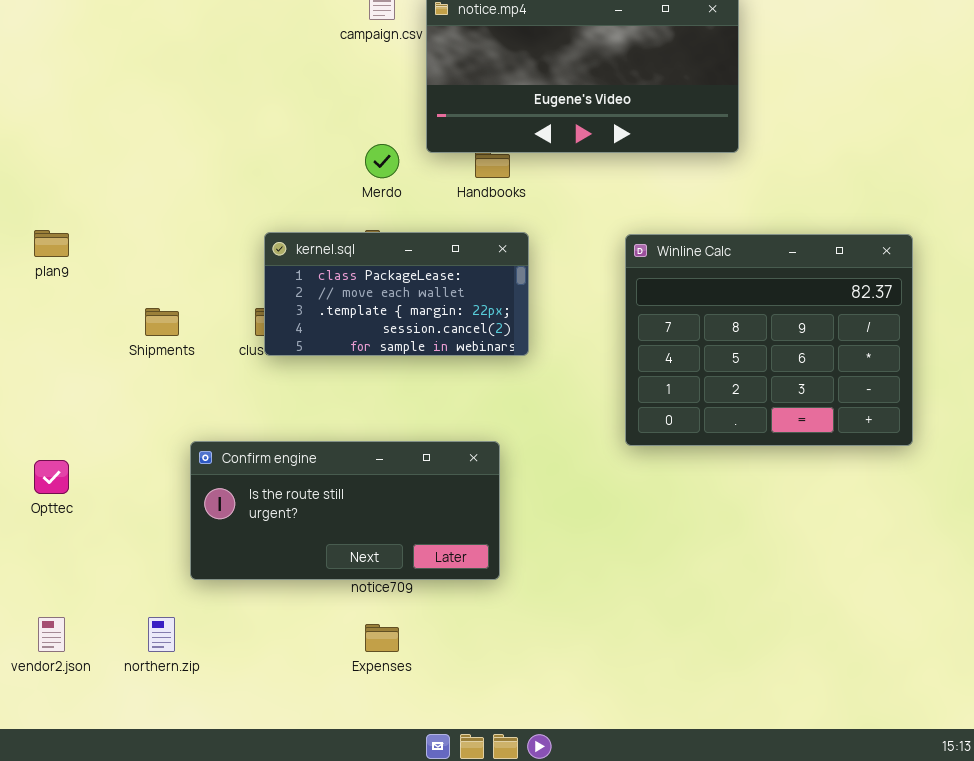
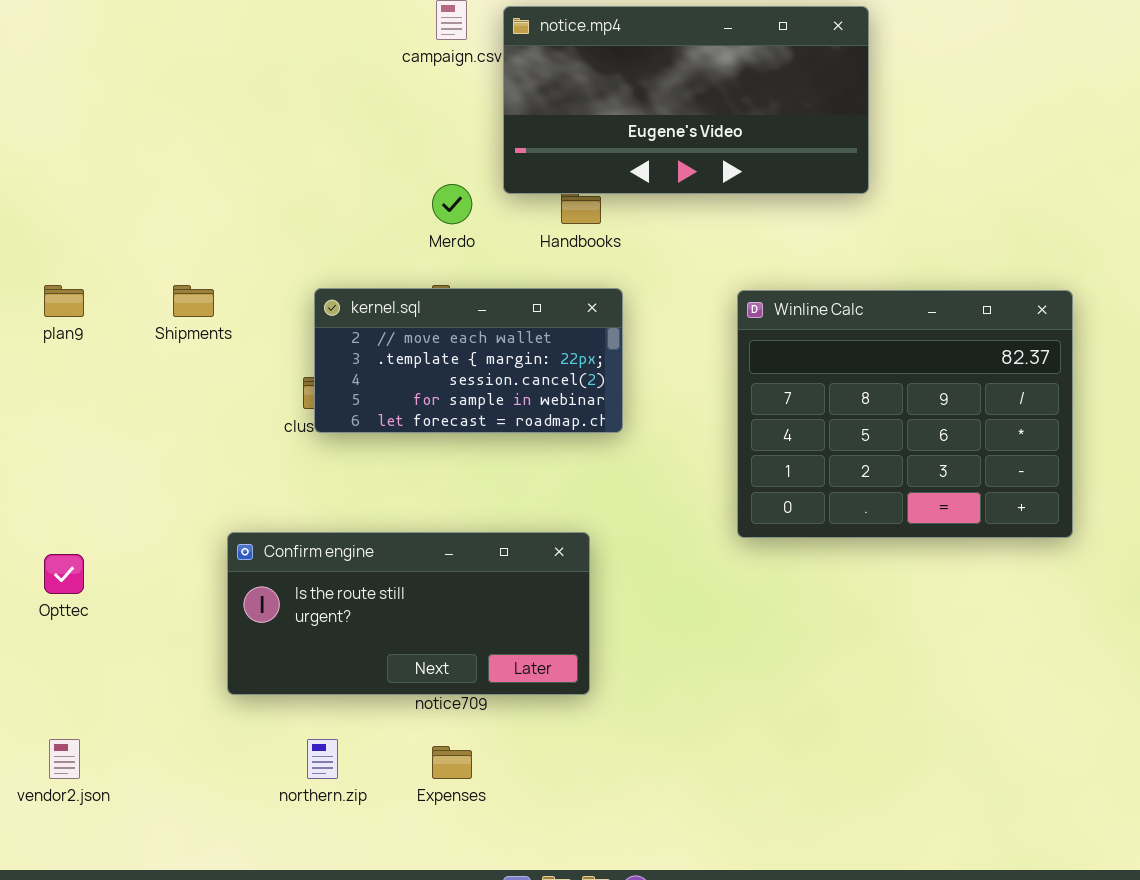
kernel.sql: [264,232,529,356] -> [314,288,623,433], scrolled down 1 row
Shipments: [145,308,179,336] -> [173,285,214,317], moved
northern.zip: [148,617,175,652] -> [307,739,338,779], moved

